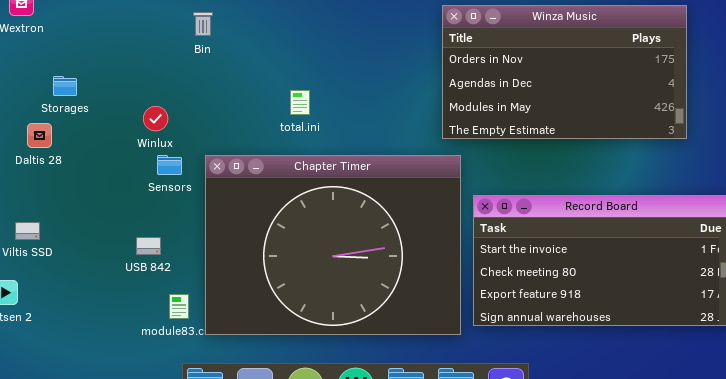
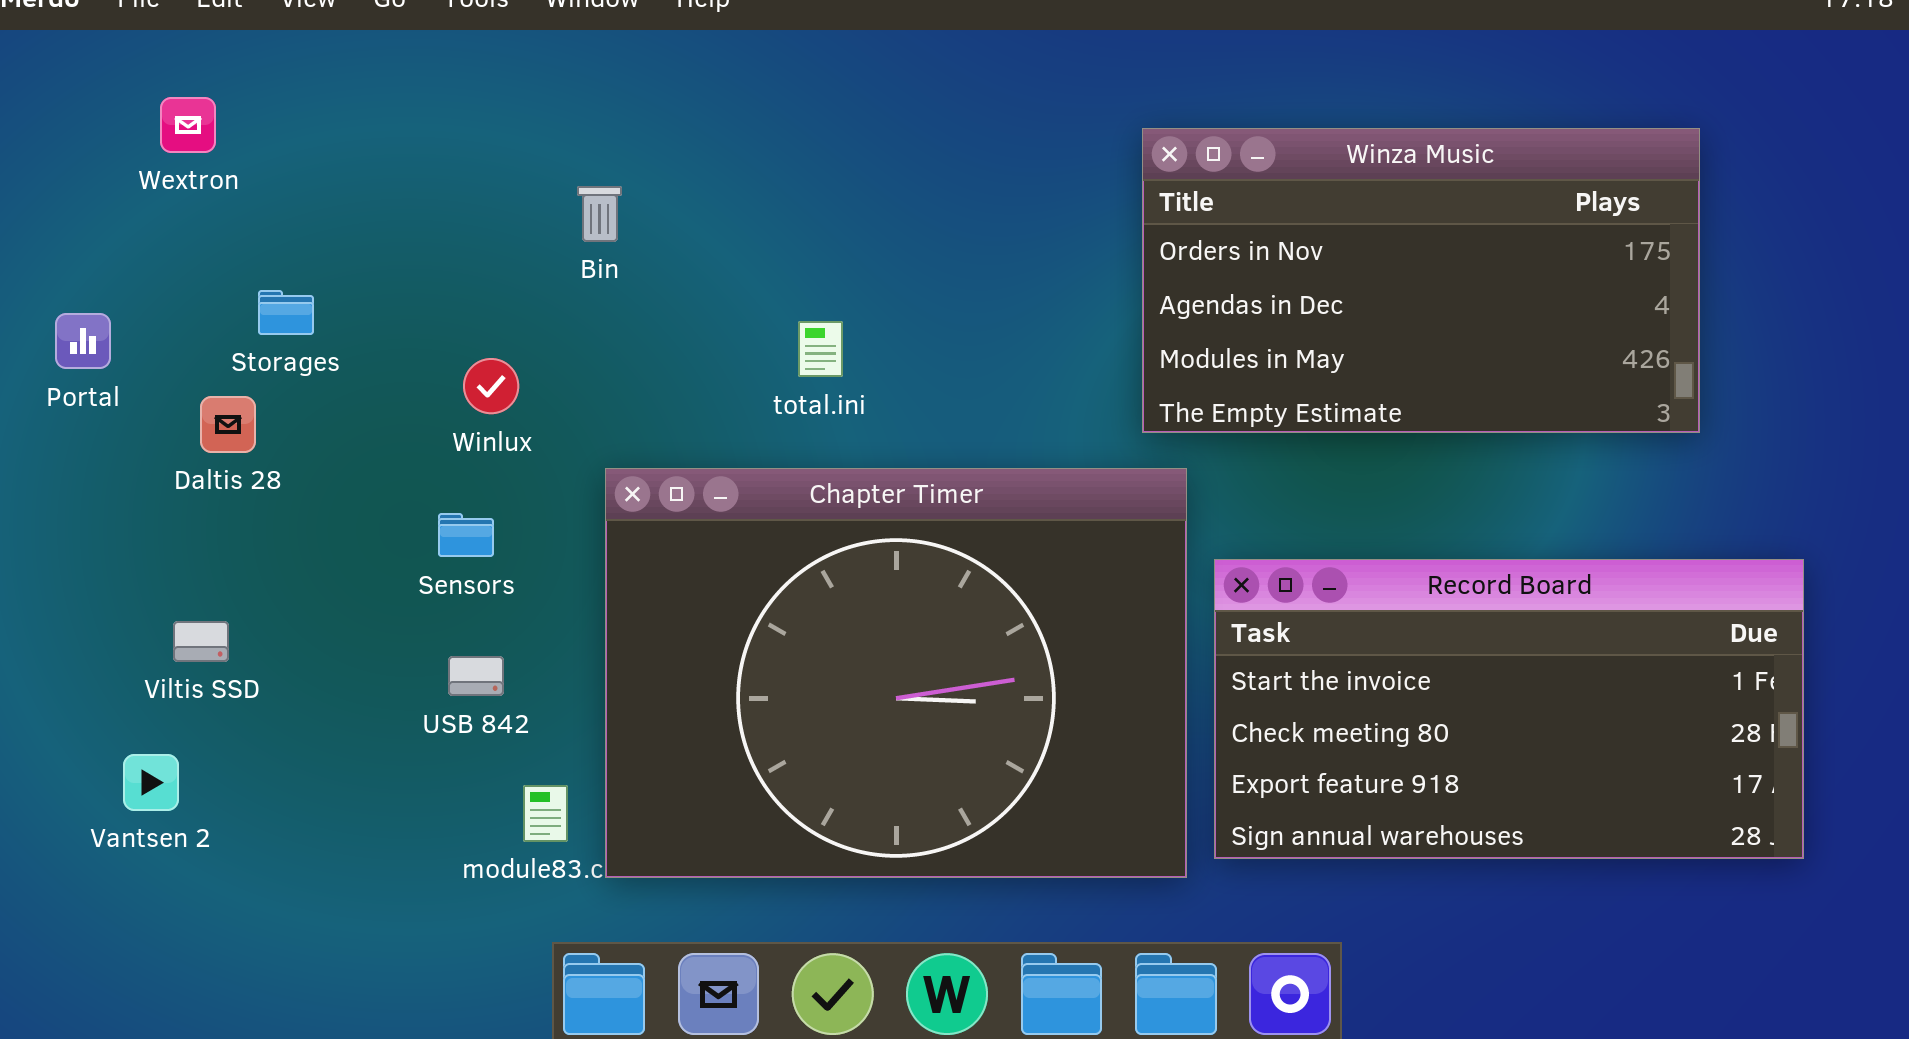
Bin: [193,12,213,36] -> [577,186,622,242], moved
Sensors: [157,155,182,175] -> [438,513,494,557], moved

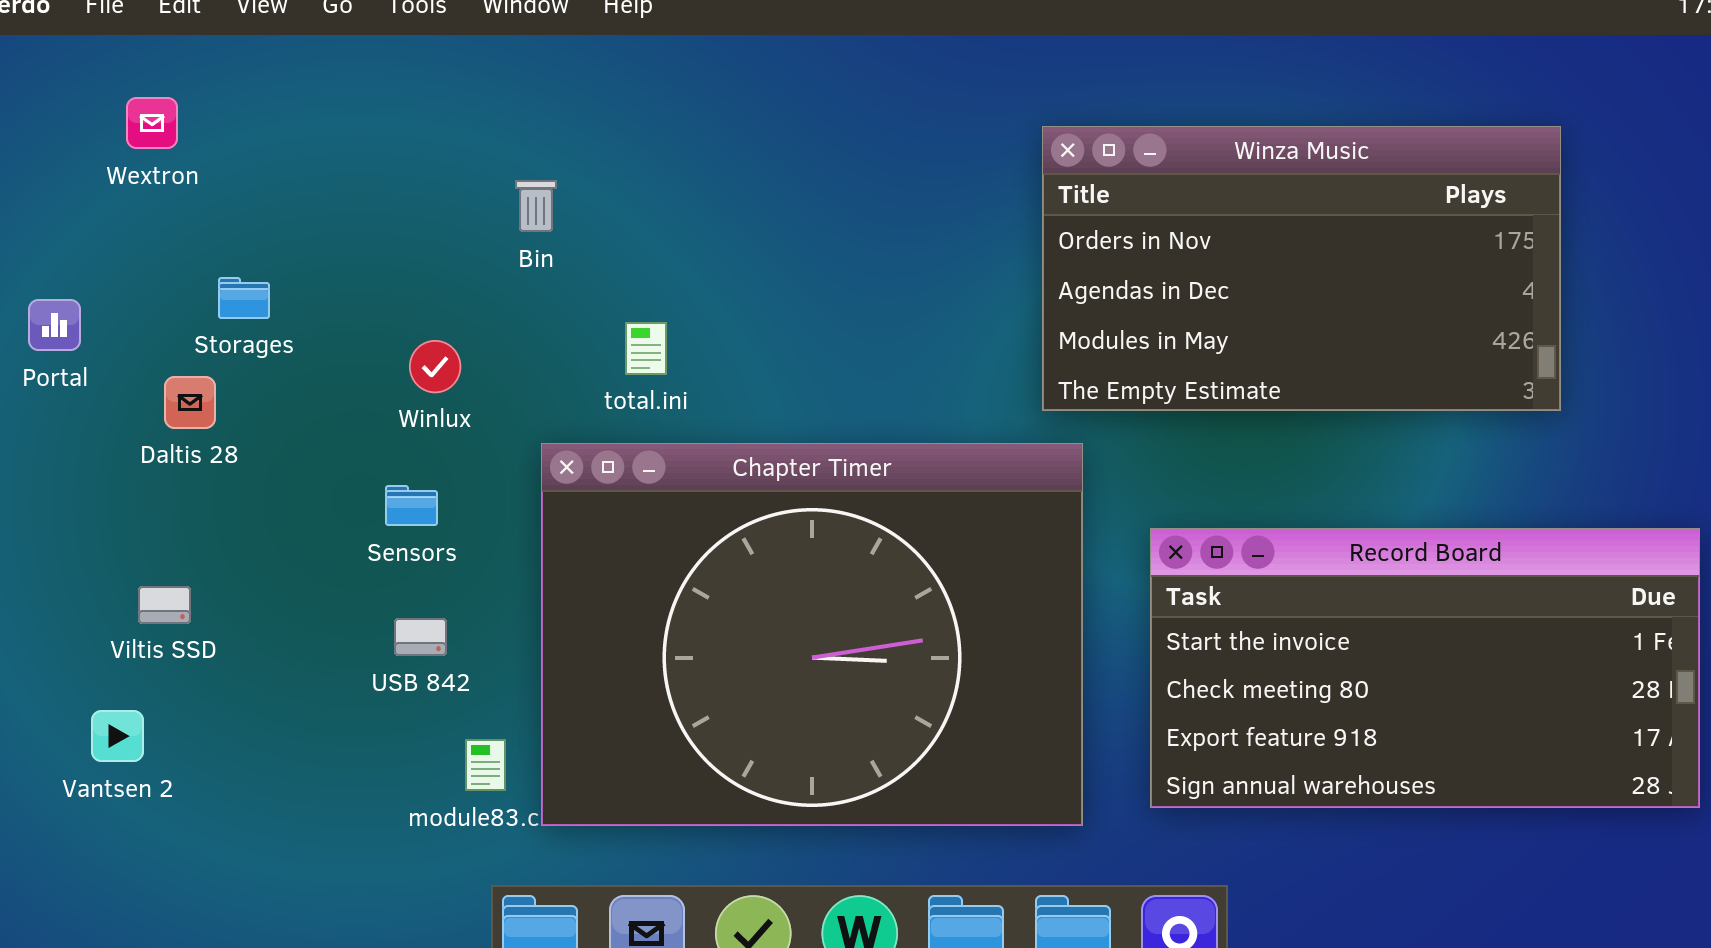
total.ini: [798,321,843,377] -> [625,322,667,375], moved
Record Board: [1214,559,1804,859] -> [1150,528,1700,808], moved

